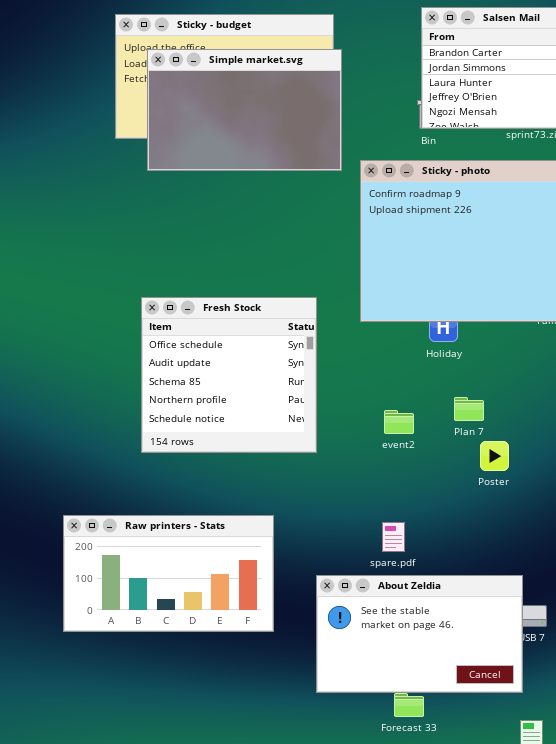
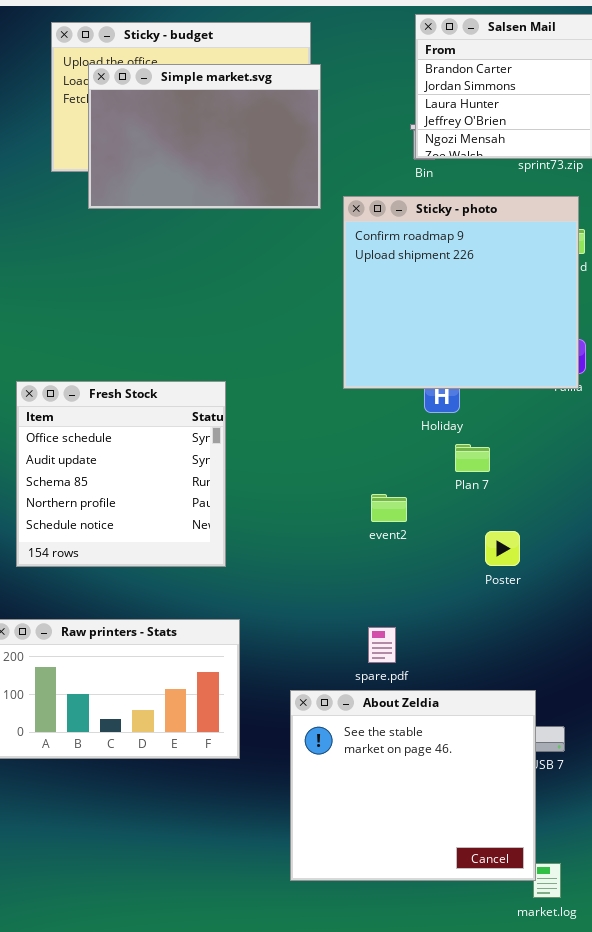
Fresh Stock: [141,297,317,453] -> [16,381,226,567], moved
Plan 7: [454,397,484,421] -> [455,444,490,472], moved
About Zeldia: [316,575,523,693] -> [290,690,536,881], resized

